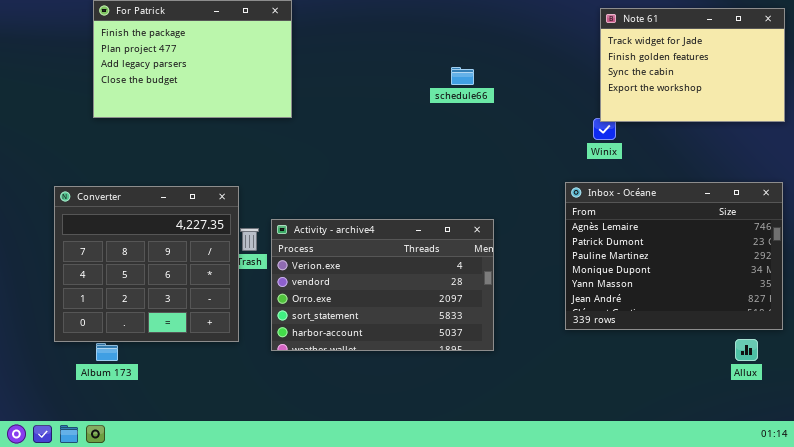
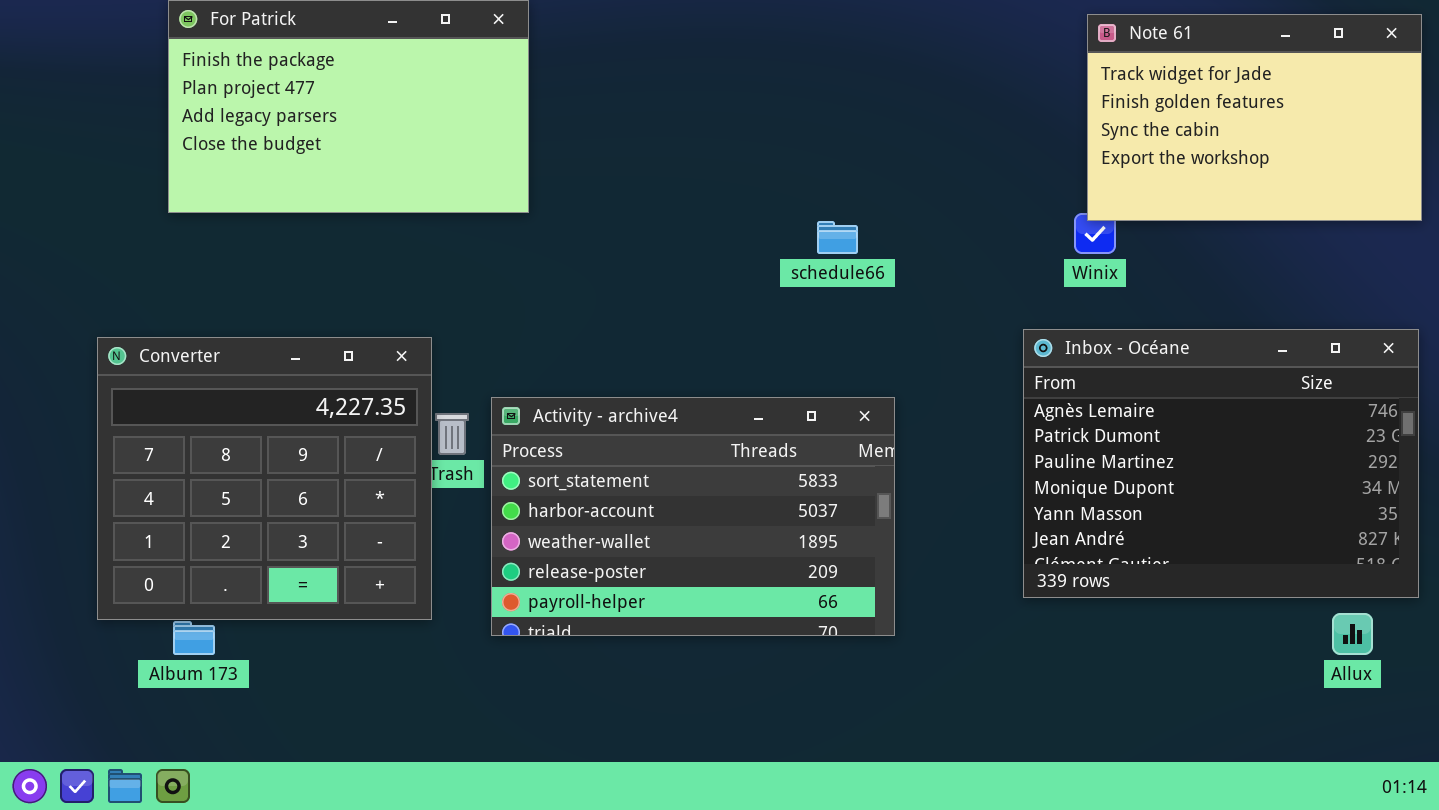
schedule66: [451,67,474,85] -> [817,221,858,254], moved
Activity - archive4: [271,219,494,351] -> [491,397,895,636], scrolled down 3 rows

